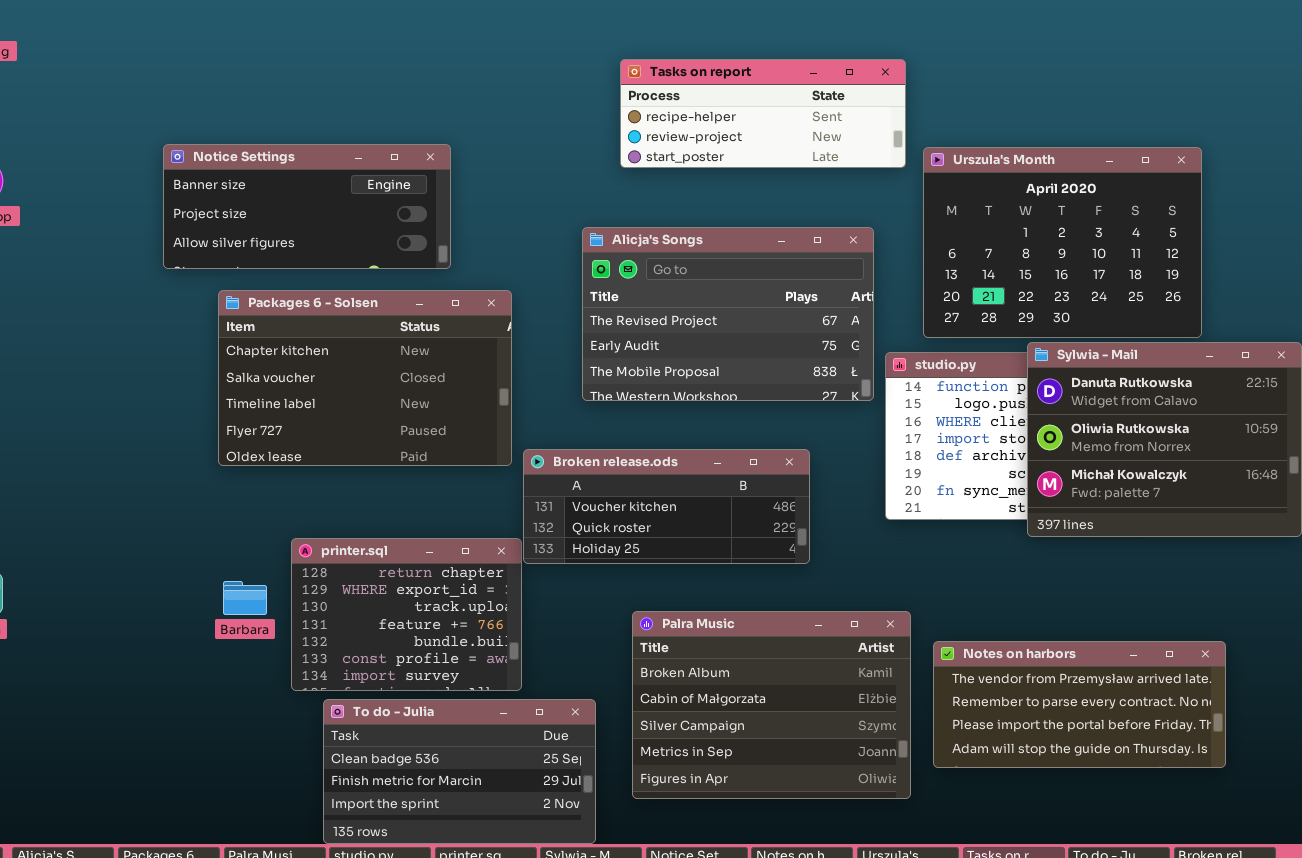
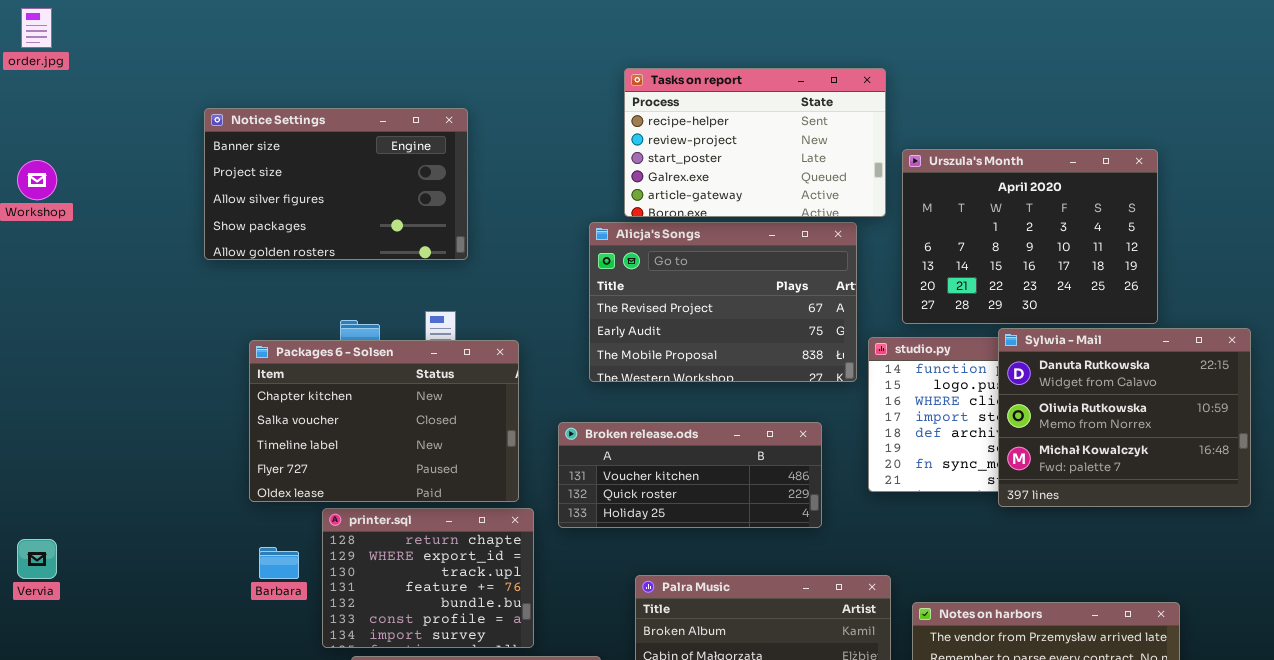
Tasks on report: [620,59,906,168] -> [624,68,886,217], resized
Notice Settings: [163,144,451,269] -> [204,108,468,260], resized
Packages 6 - Solsen: [218,290,512,466] -> [249,340,519,502], moved
Broken release.ods: [523,449,810,564] -> [558,422,822,528], moved

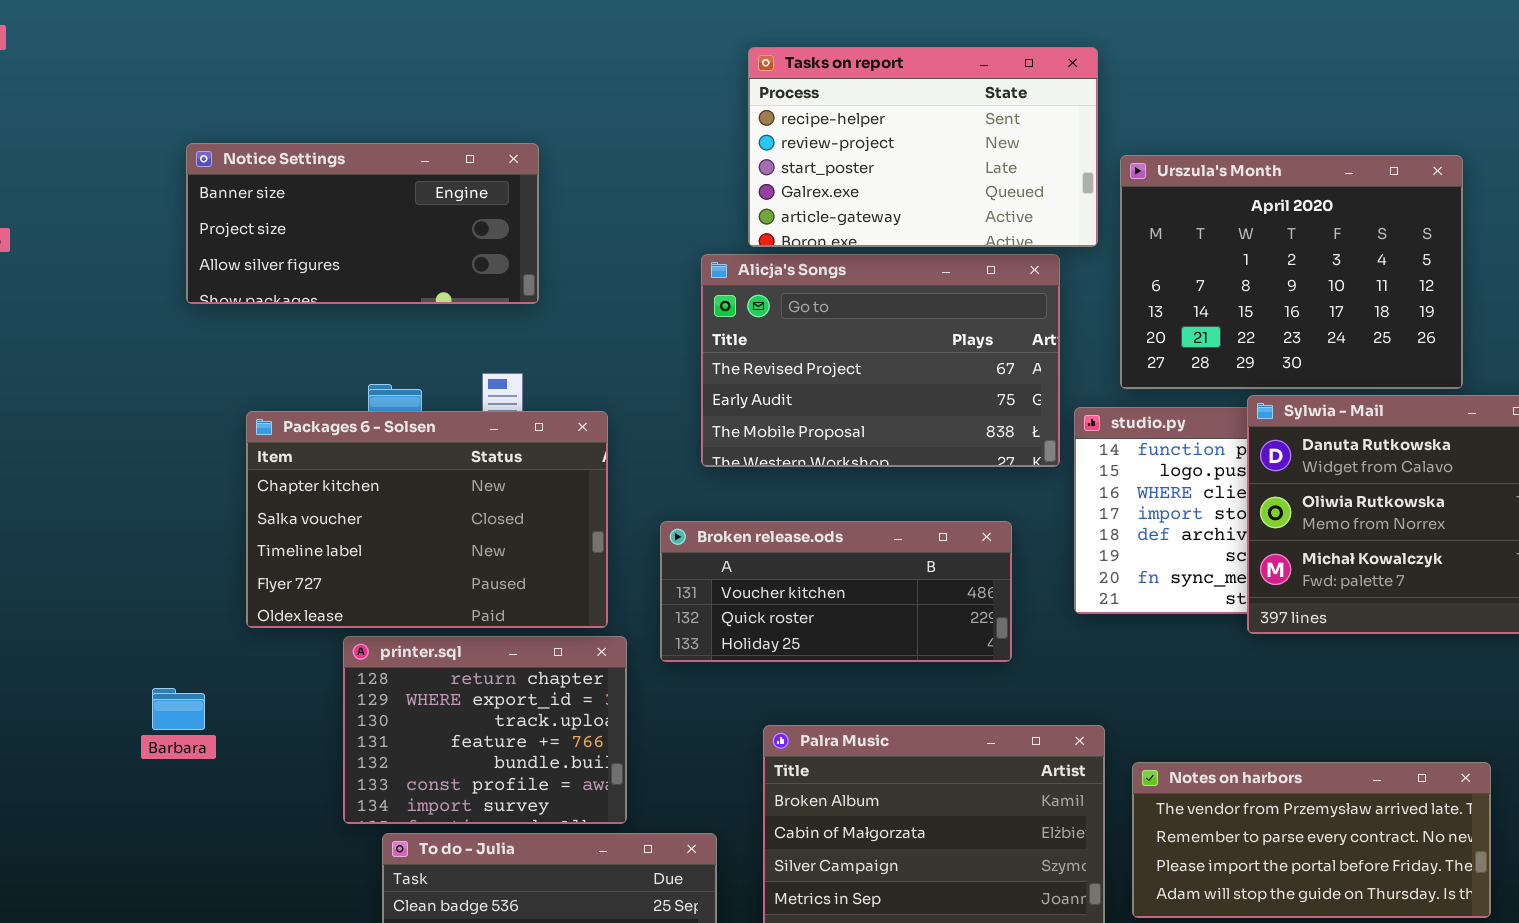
Notice Settings: [204,108,468,260] -> [186,143,539,304], resized
Barbara: [259,547,299,579] -> [152,688,205,730], moved

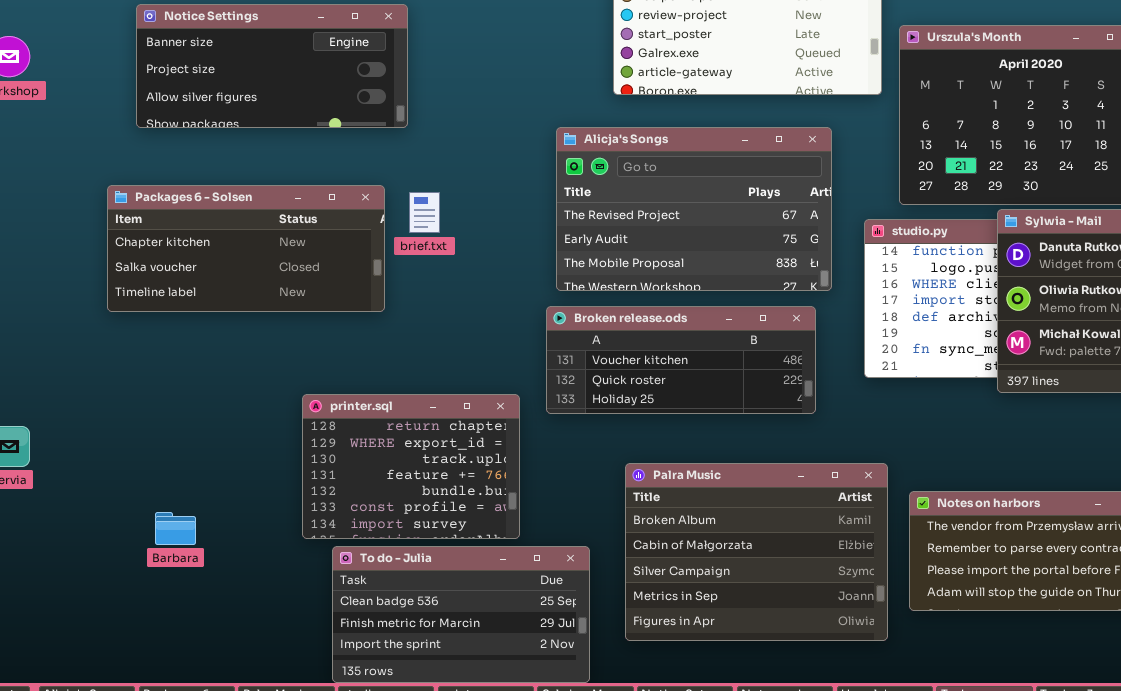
Notice Settings: [186,143,539,304] -> [136,4,408,128], moved
Alicja's Songs: [701,254,1060,467] -> [556,127,832,291], moved
Packages 6 - Solsen: [246,411,608,628] -> [107,185,385,312], moved, resized
Barbara: [152,688,205,730] -> [155,512,196,545], moved

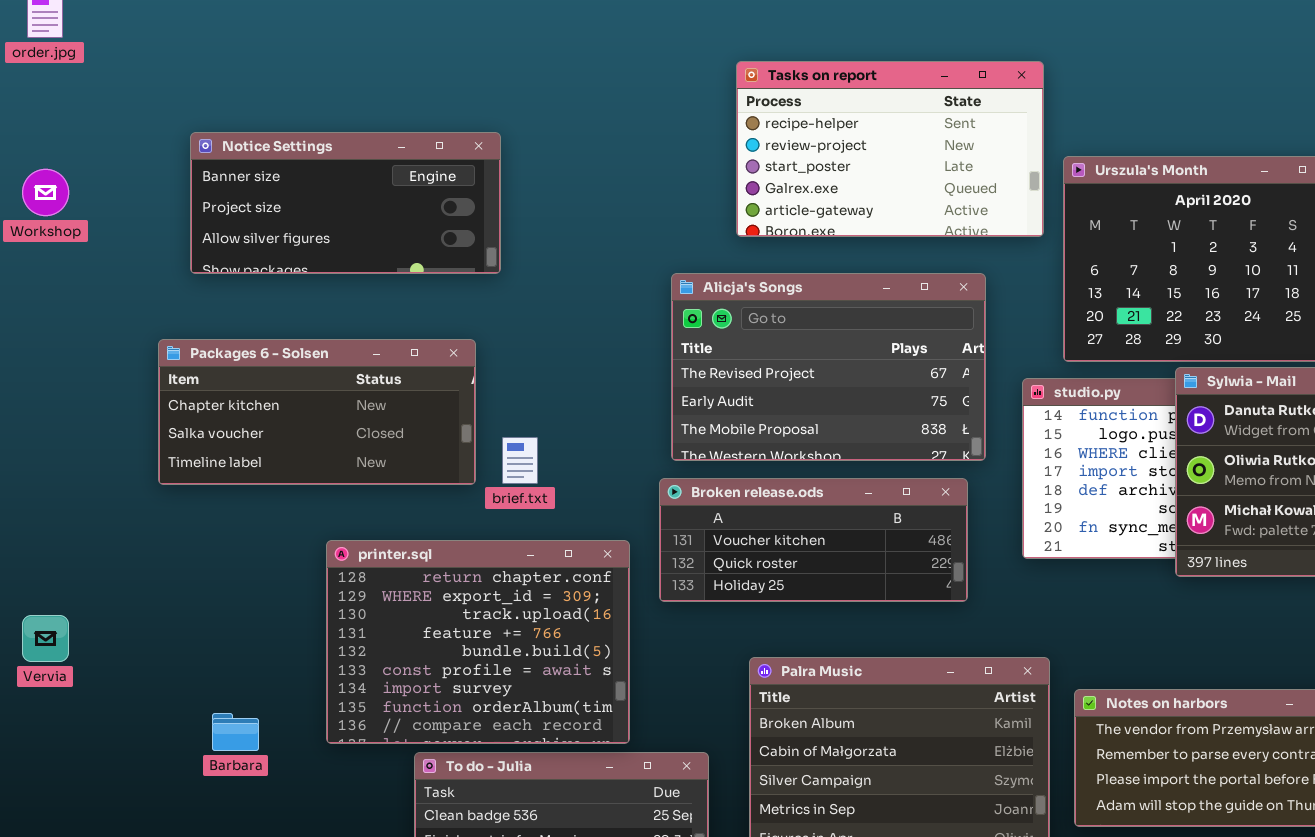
brief.txt: [409,192,440,233] -> [502,437,538,484], moved
printer.sql: [302,394,520,539] -> [326,540,630,744], resized

